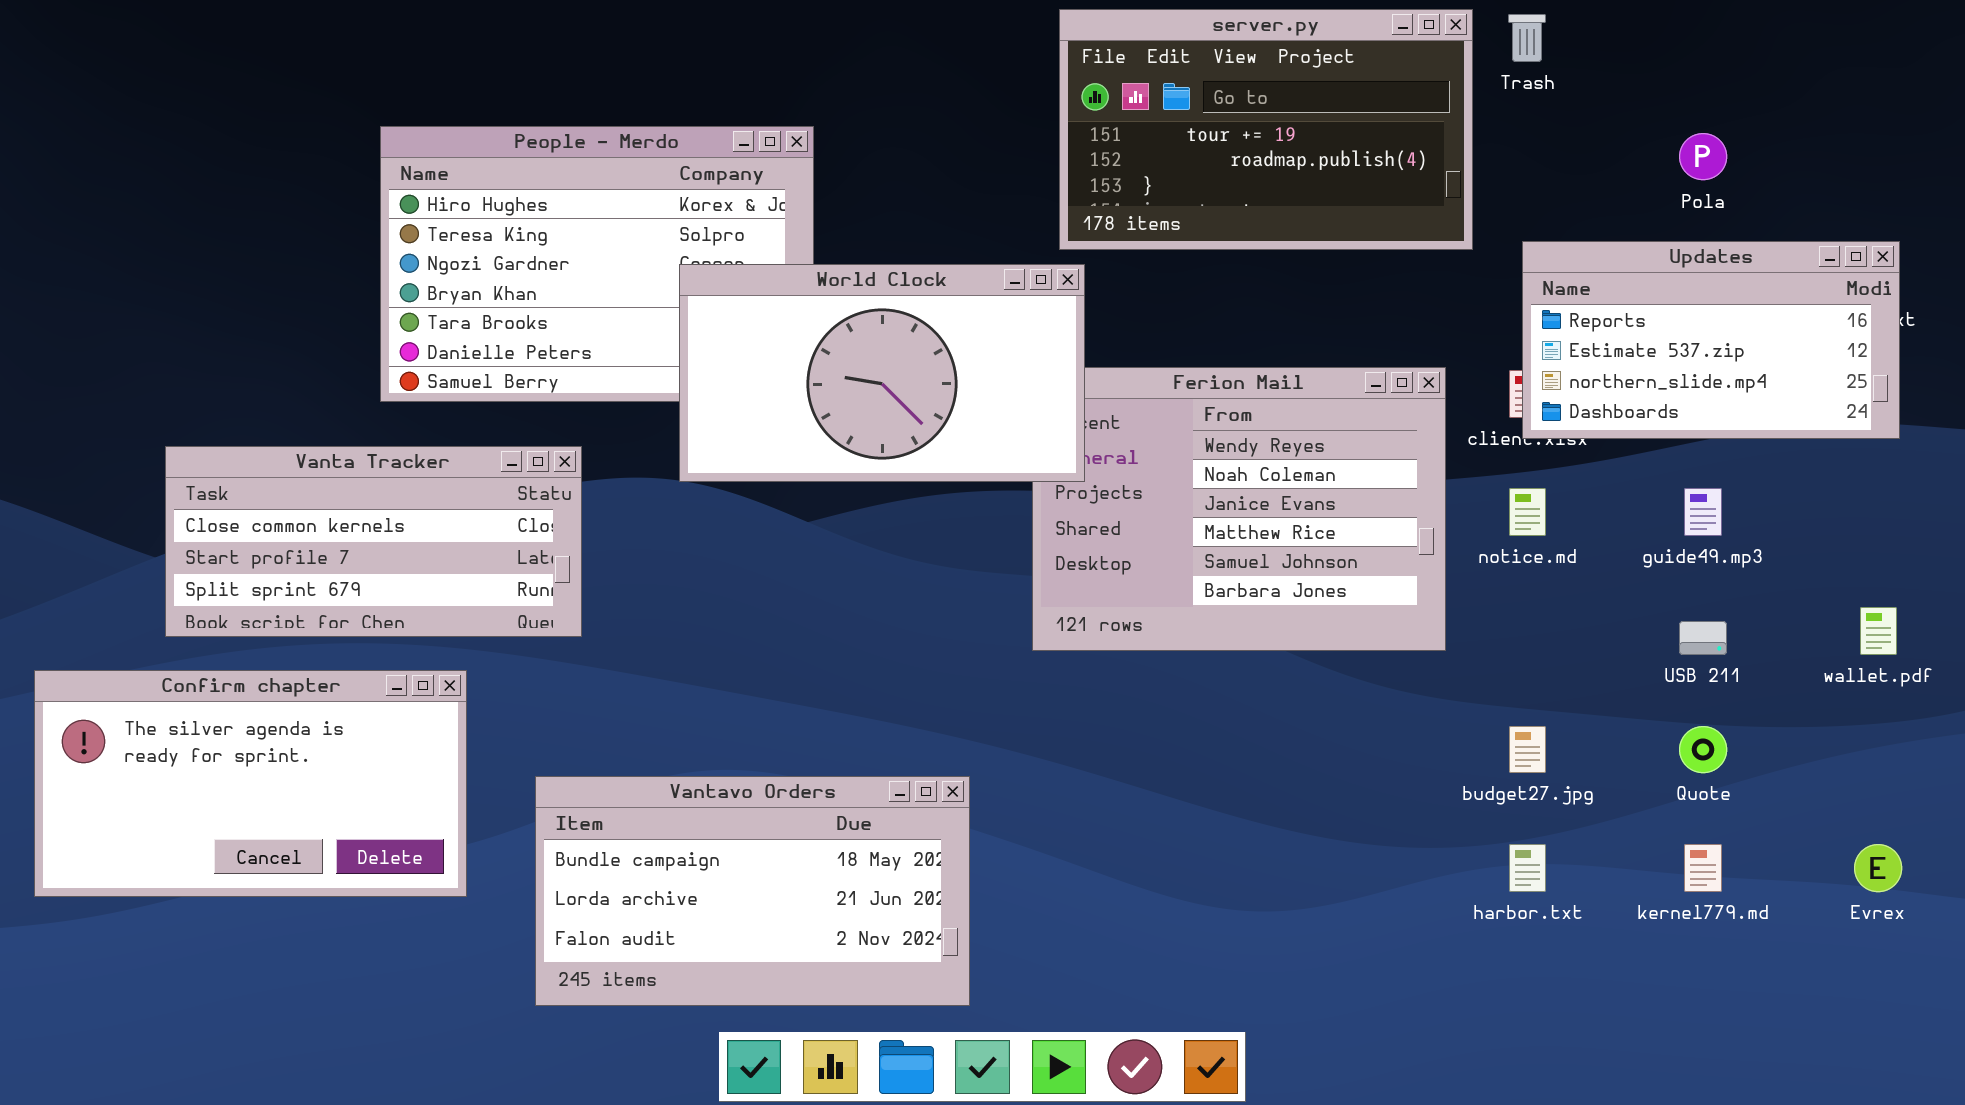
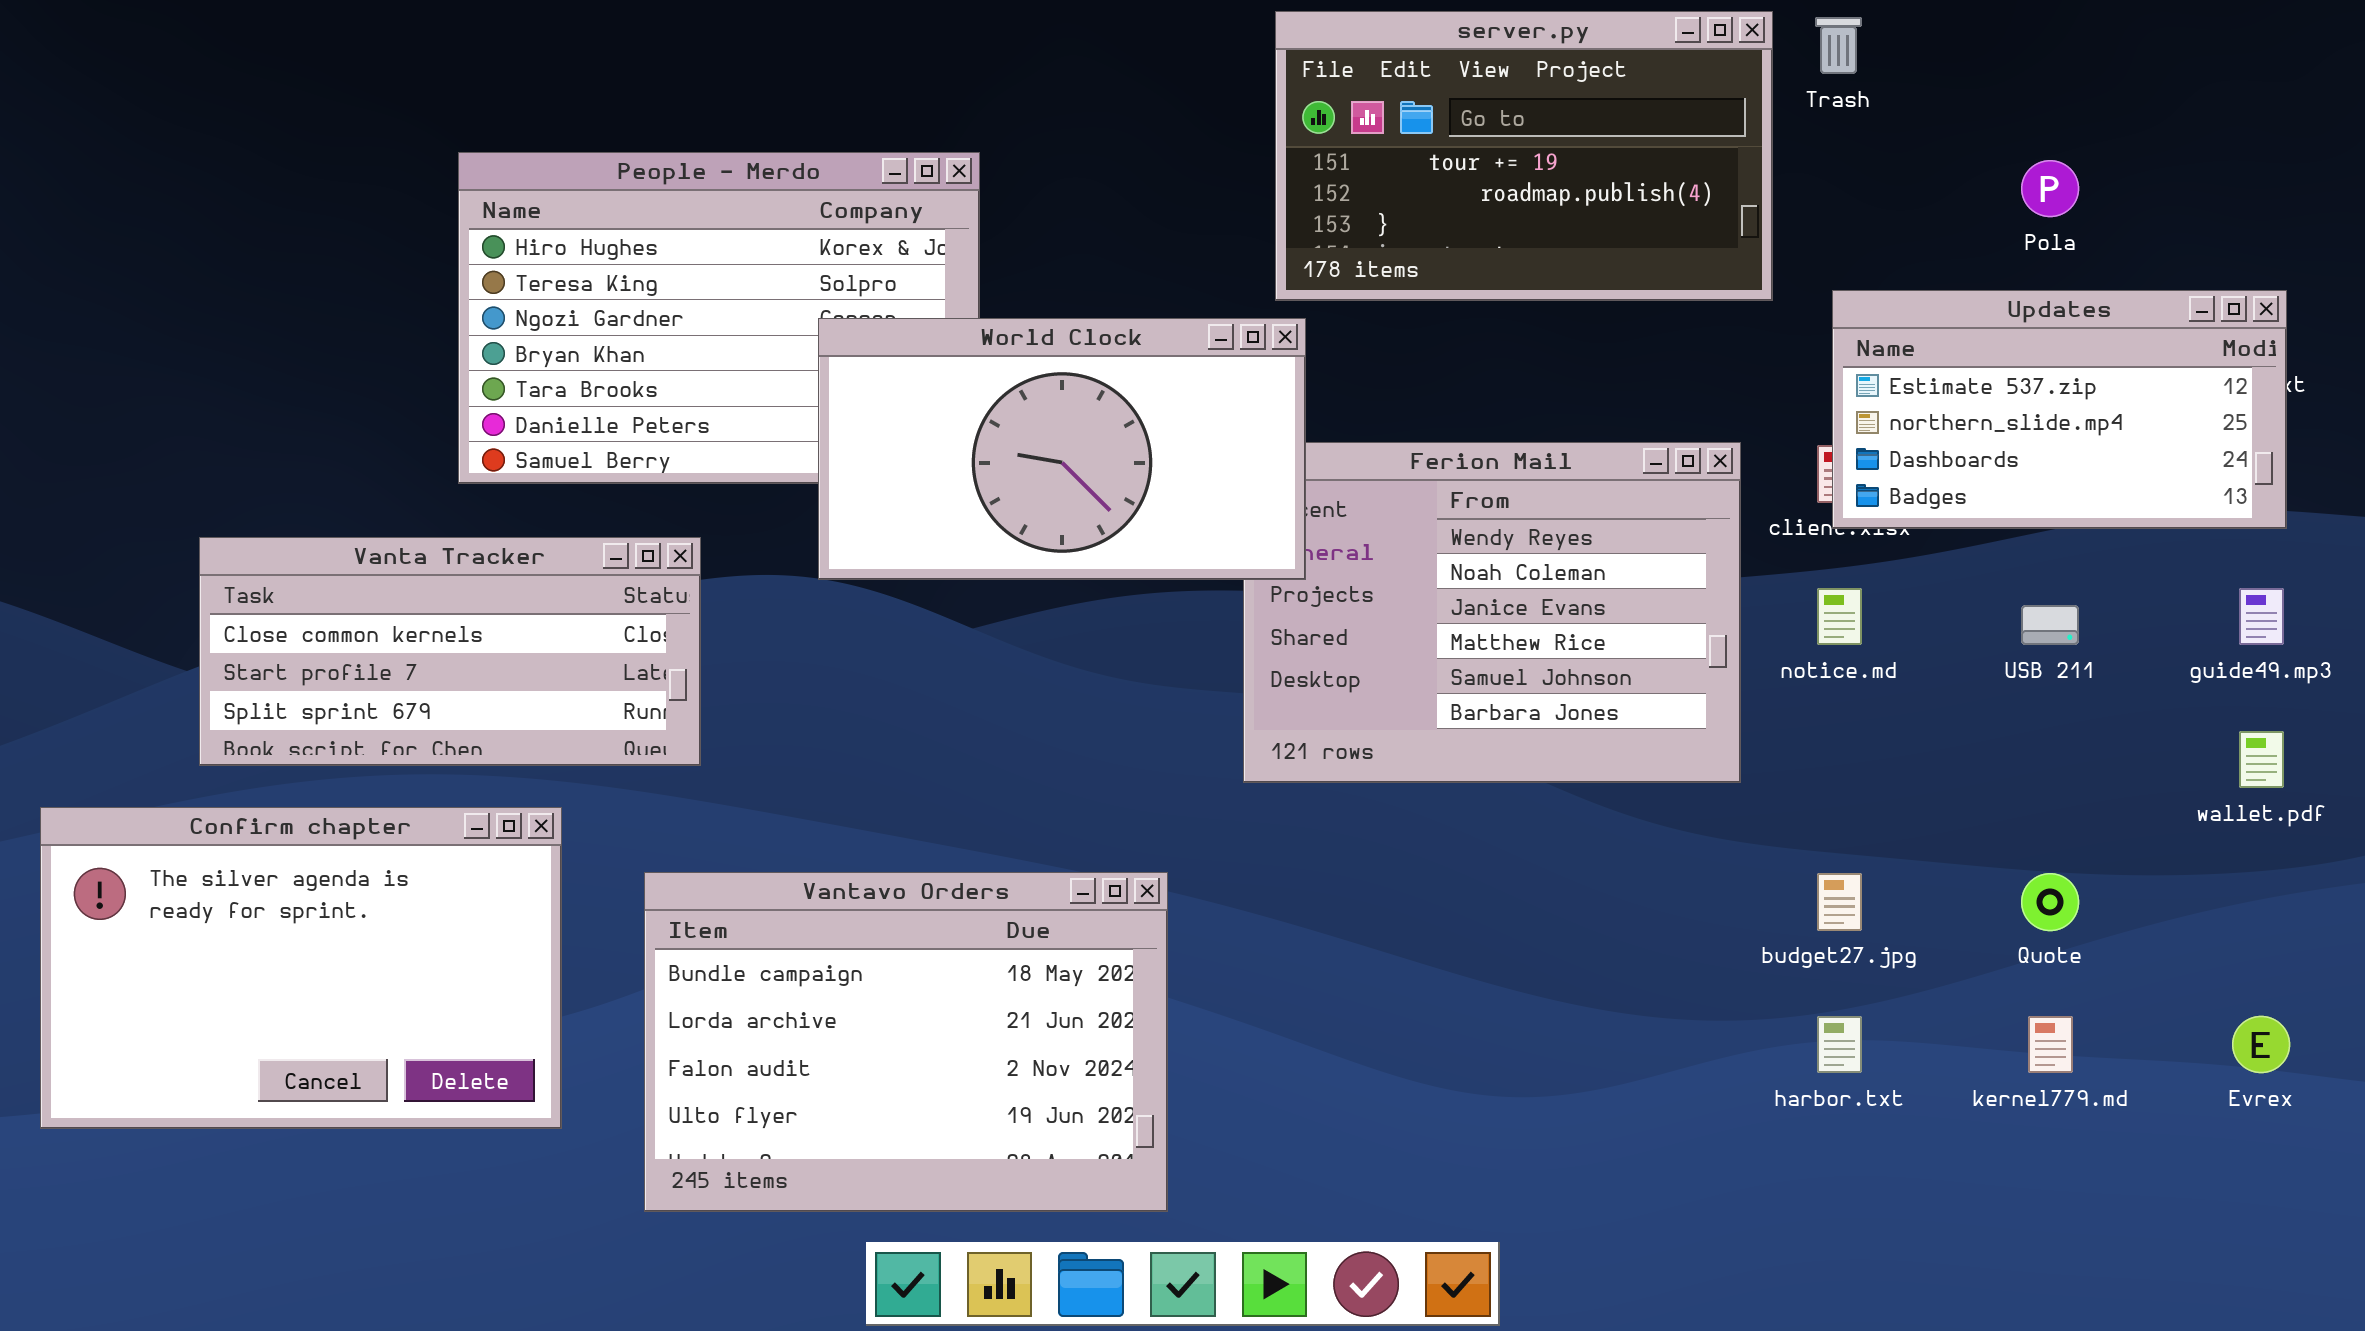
Updates: [1522,241,1900,439] -> [1832,290,2287,529], scrolled down 1 row
guide49.mp3: [1684,488,1722,536] -> [2239,588,2284,645], moved
USB 211: [1679,621,1727,655] -> [2021,605,2079,645], moved
Confirm chapter: [34,670,467,897] -> [40,807,562,1129], resized
Vantavo Orders: [535,776,970,1006] -> [644,872,1168,1212], resized

